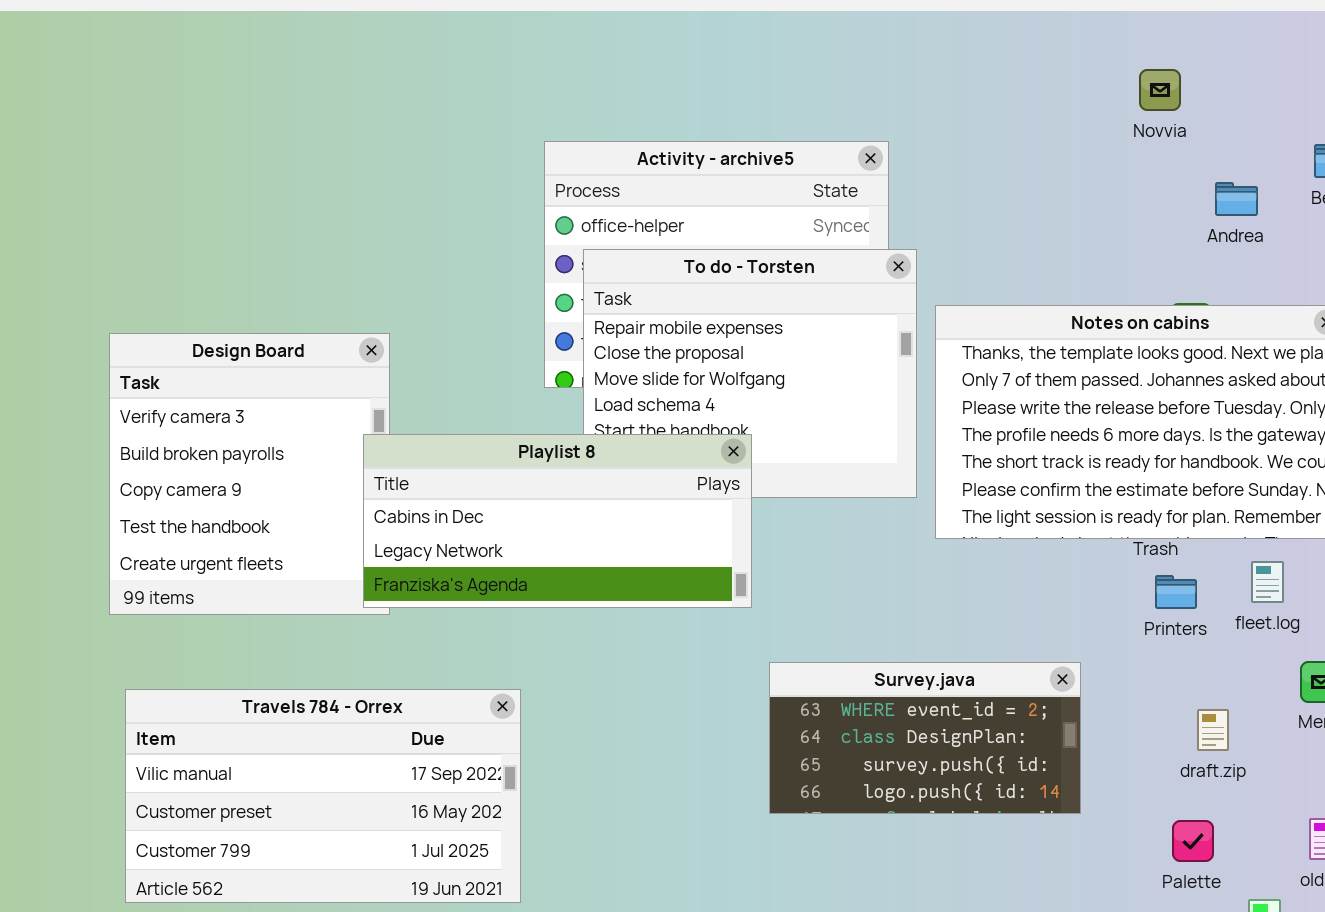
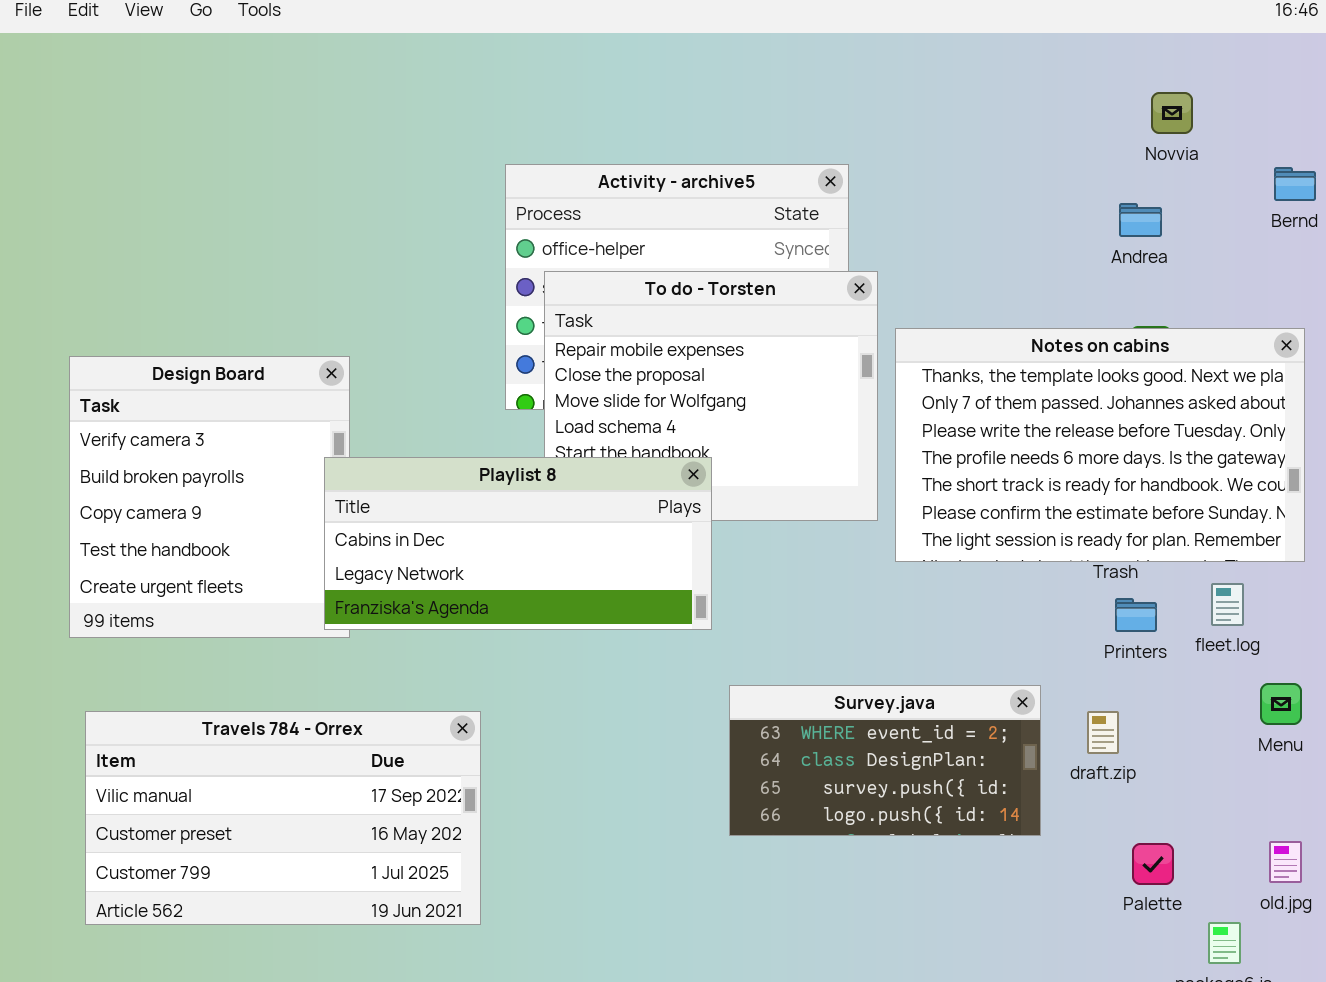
Novvia: [1139,69,1181,111] -> [1151,92,1193,134], moved
Andrea: [1215,182,1258,216] -> [1119,203,1162,237], moved
draft.zip: [1197,709,1229,751] -> [1087,711,1119,754], moved

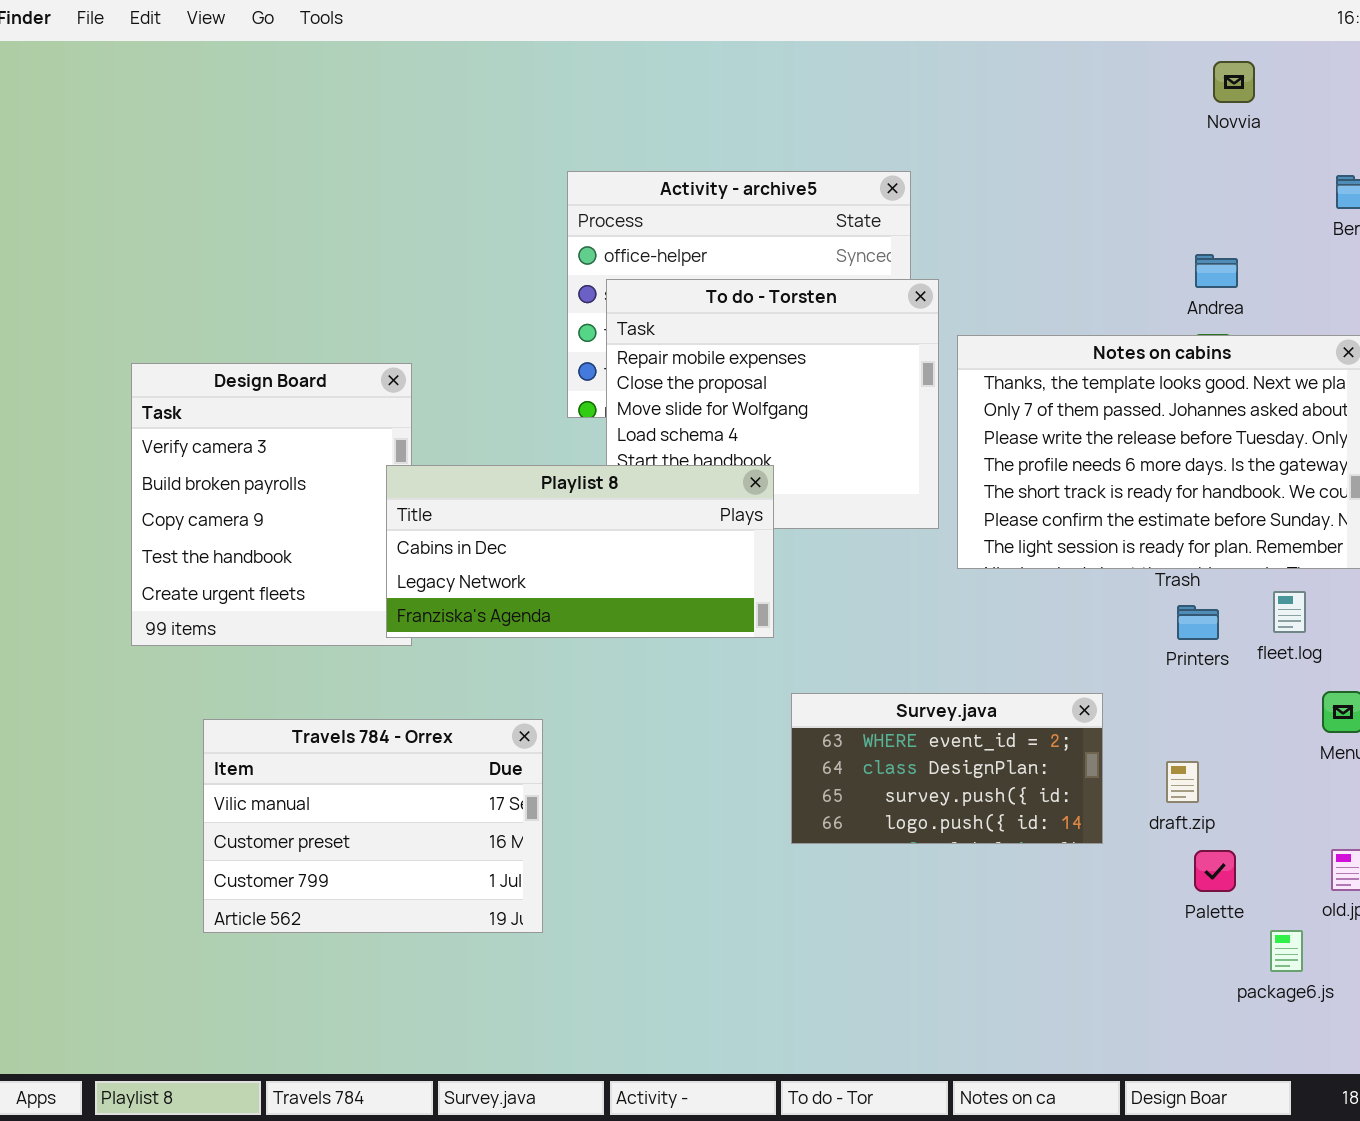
Novvia: [1151,92,1193,134] -> [1213,61,1255,103], moved
Andrea: [1119,203,1162,237] -> [1195,254,1238,288], moved
Travels 784 - Orrex: [85,711,481,925] -> [203,719,543,933], resized
draft.zip: [1087,711,1119,754] -> [1166,761,1199,803], moved

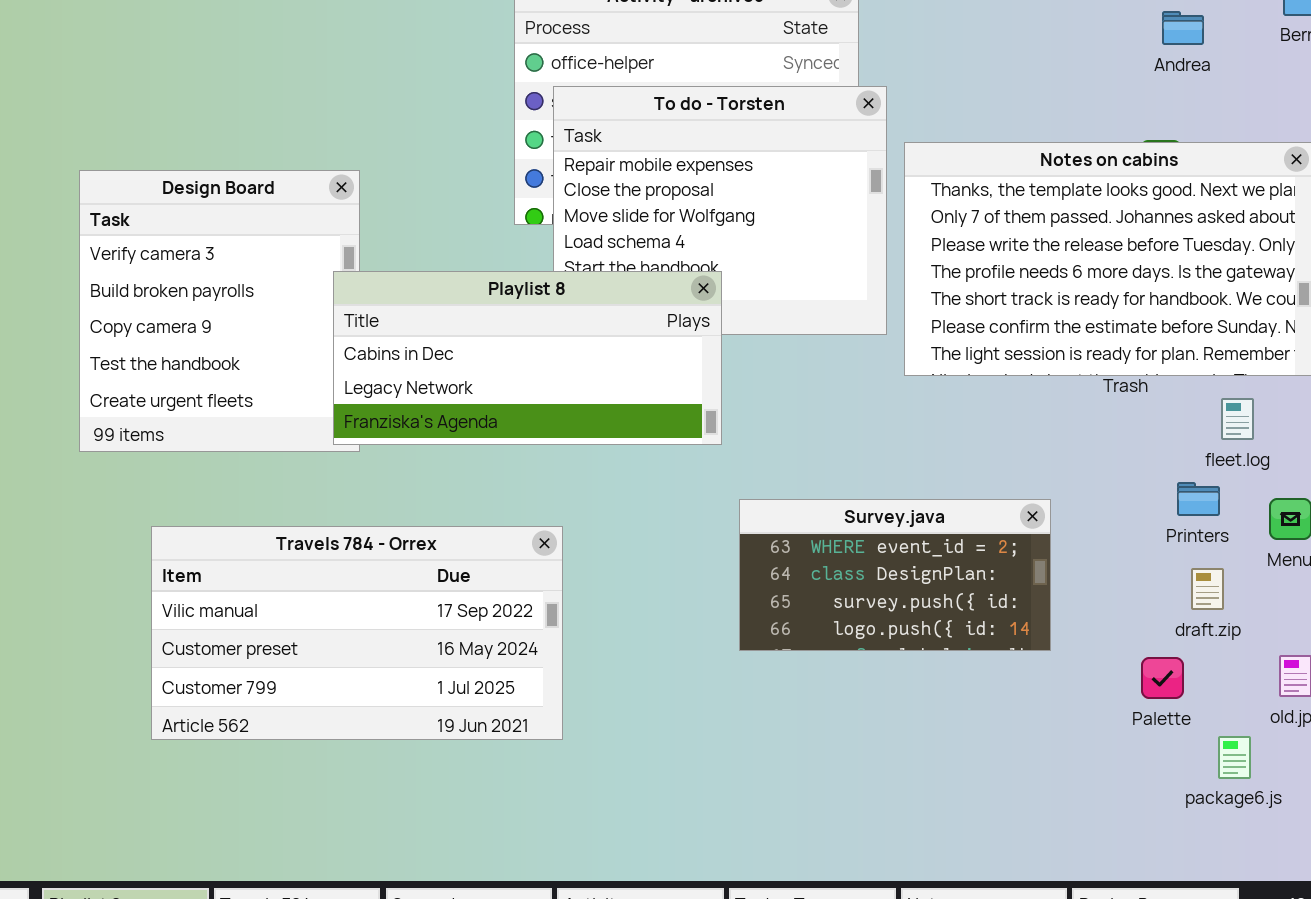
Andrea: [1195,254,1238,288] -> [1162,11,1204,45], moved
Printers: [1177,605,1219,640] -> [1177,482,1220,516], moved
Travels 784 - Orrex: [203,719,543,933] -> [151,526,563,740], resized
draft.zip: [1166,761,1199,803] -> [1191,568,1224,610], moved

